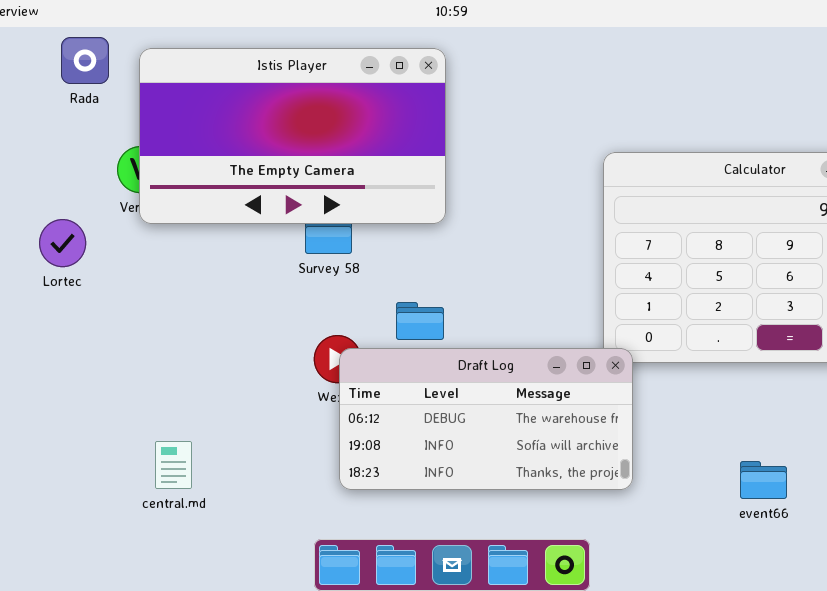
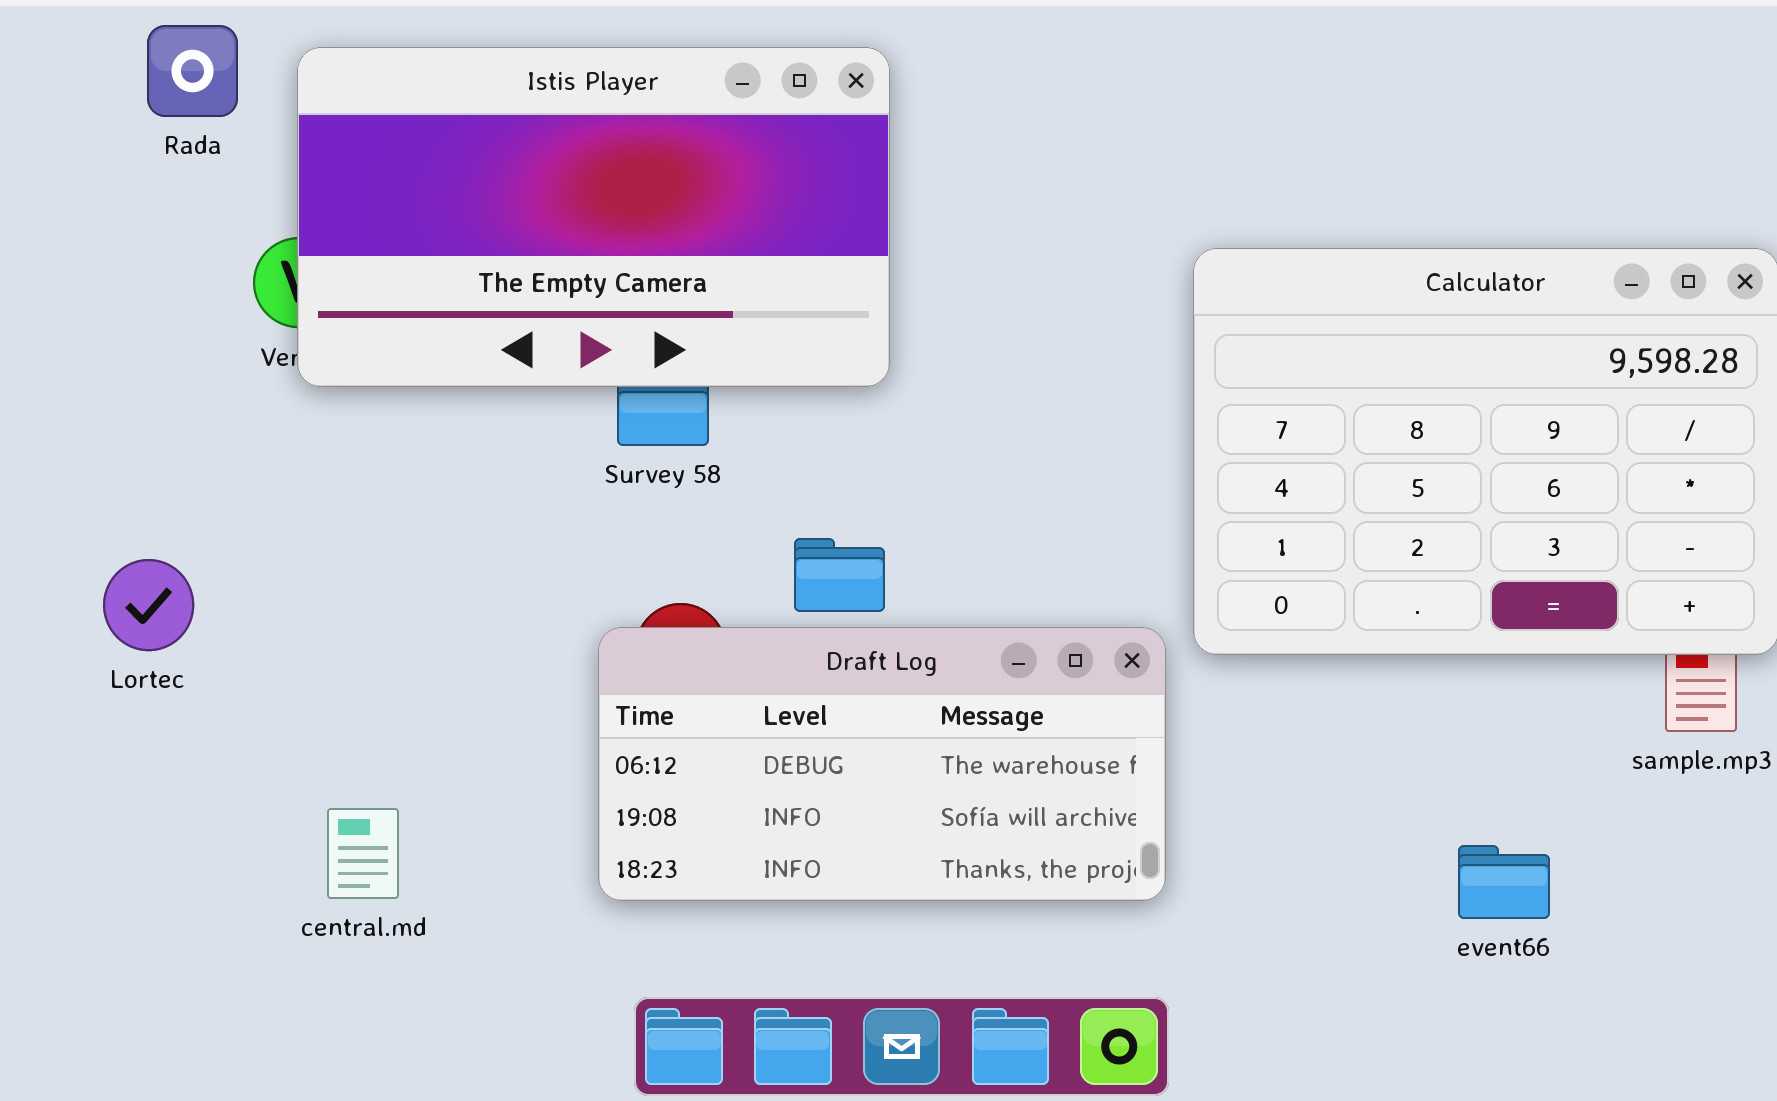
Lortec: [39,219,86,267] -> [103,559,194,651], moved
Draft Log: [339,348,633,490] -> [598,627,1166,901], moved

